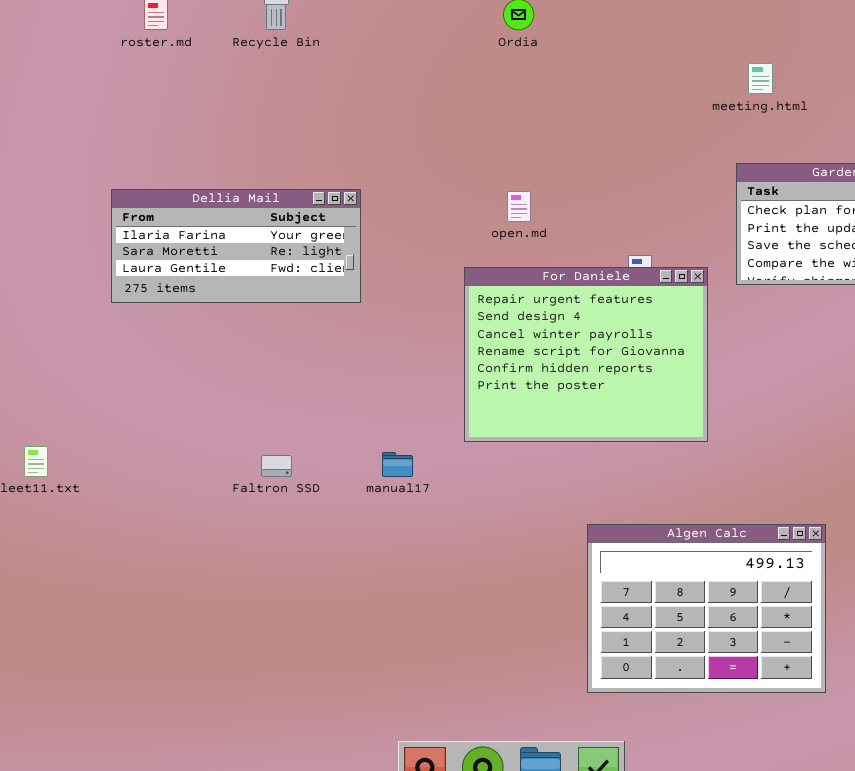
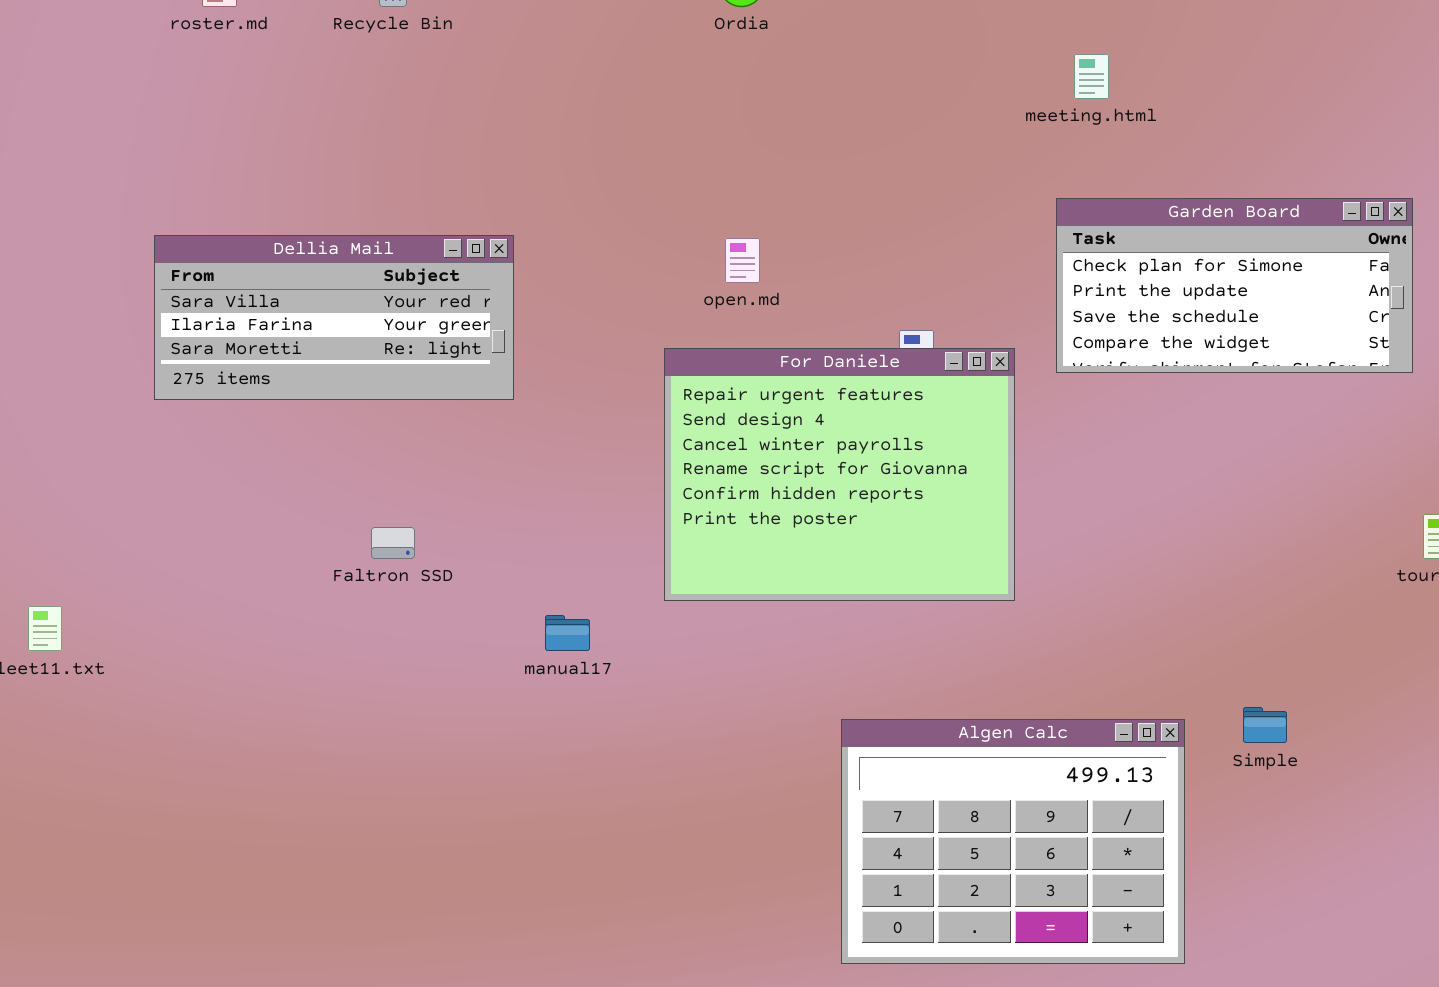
Dellia Mail: [111,189,361,303] -> [154,235,514,400], scrolled up 1 row
Faltron SSD: [261,455,292,477] -> [371,527,415,559], moved

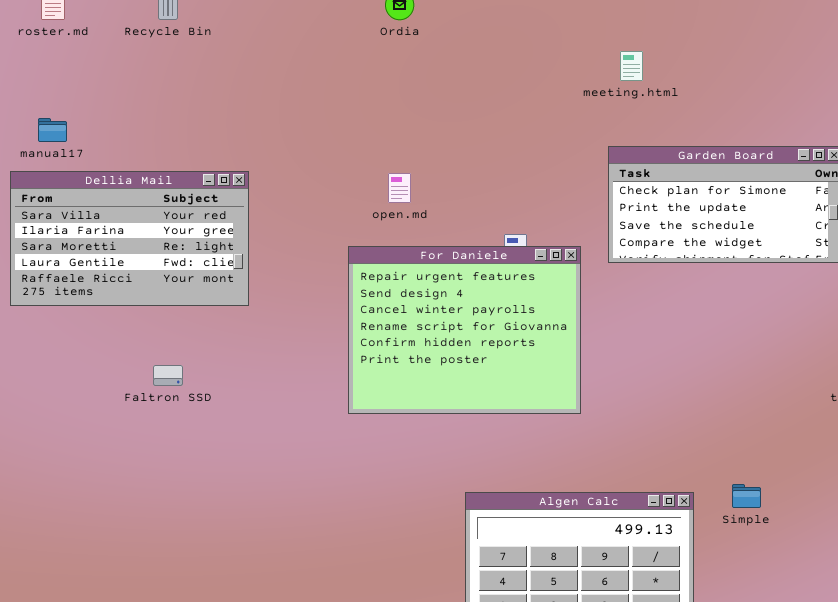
Dellia Mail: [154,235,514,400] -> [10,171,249,306], resized
manual17: [545,615,590,651] -> [38,118,67,142], moved

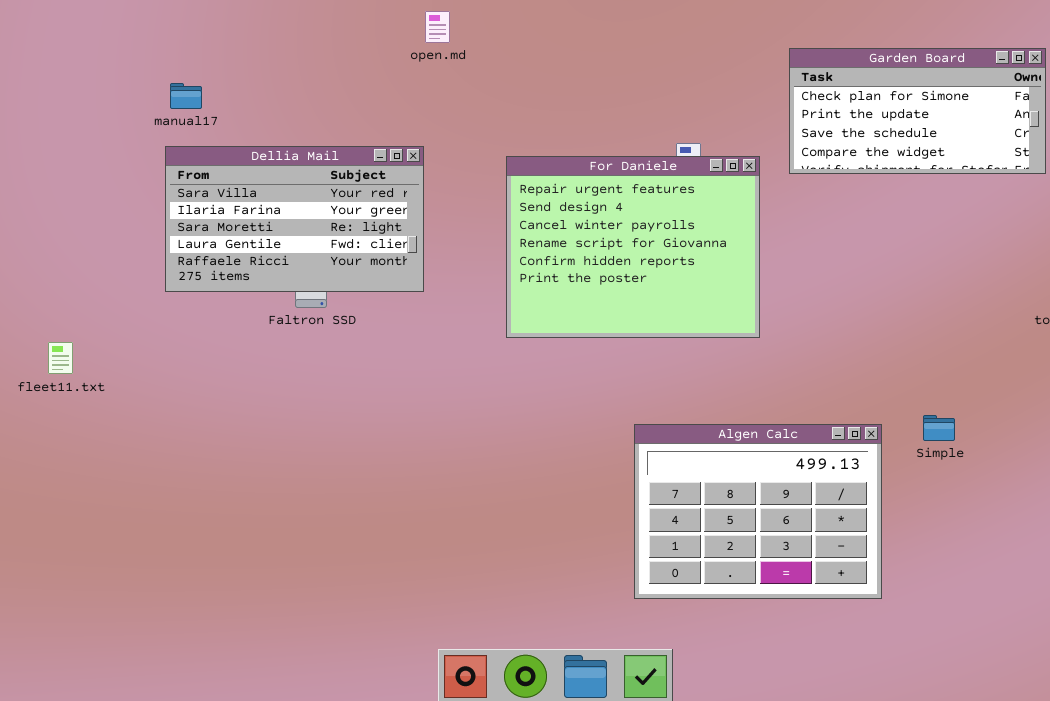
manual17: [38,118,67,142] -> [170,83,202,109], moved
Dellia Mail: [10,171,249,306] -> [165,146,424,292], moved
open.md: [388,173,411,203] -> [425,11,450,43], moved

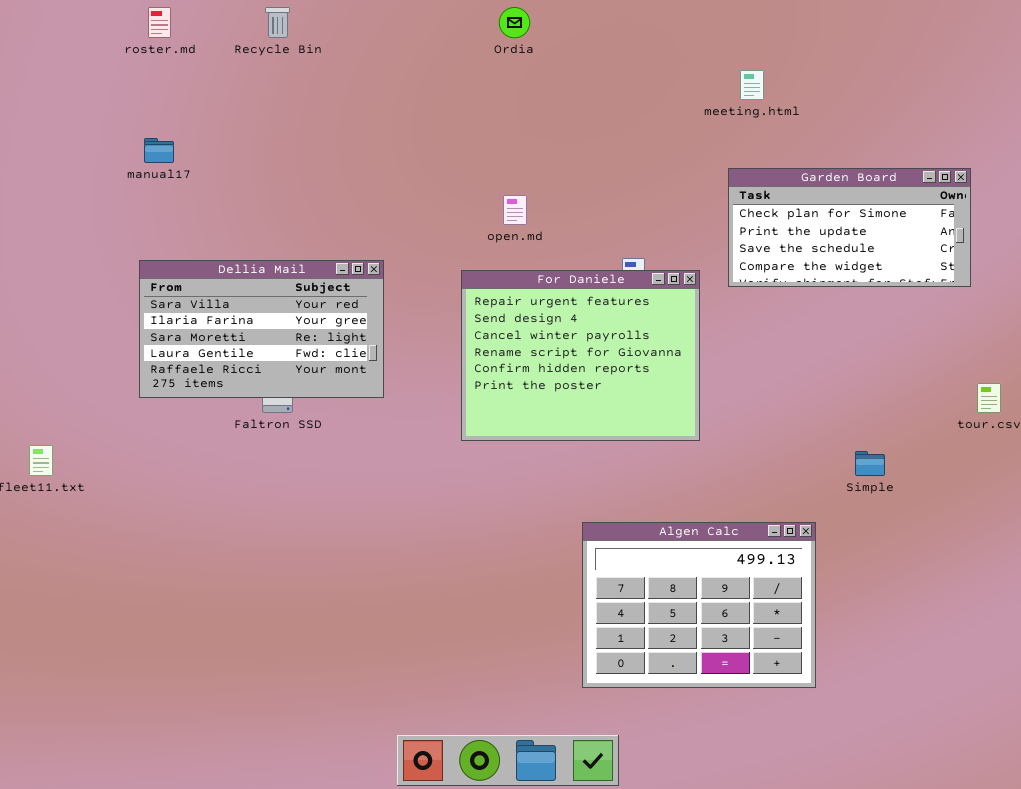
open.md: [425,11,450,43] -> [503,195,527,225], moved
manual17: [170,83,202,109] -> [144,138,174,163], moved
Simple: [923,415,955,441] -> [855,451,885,476], moved

